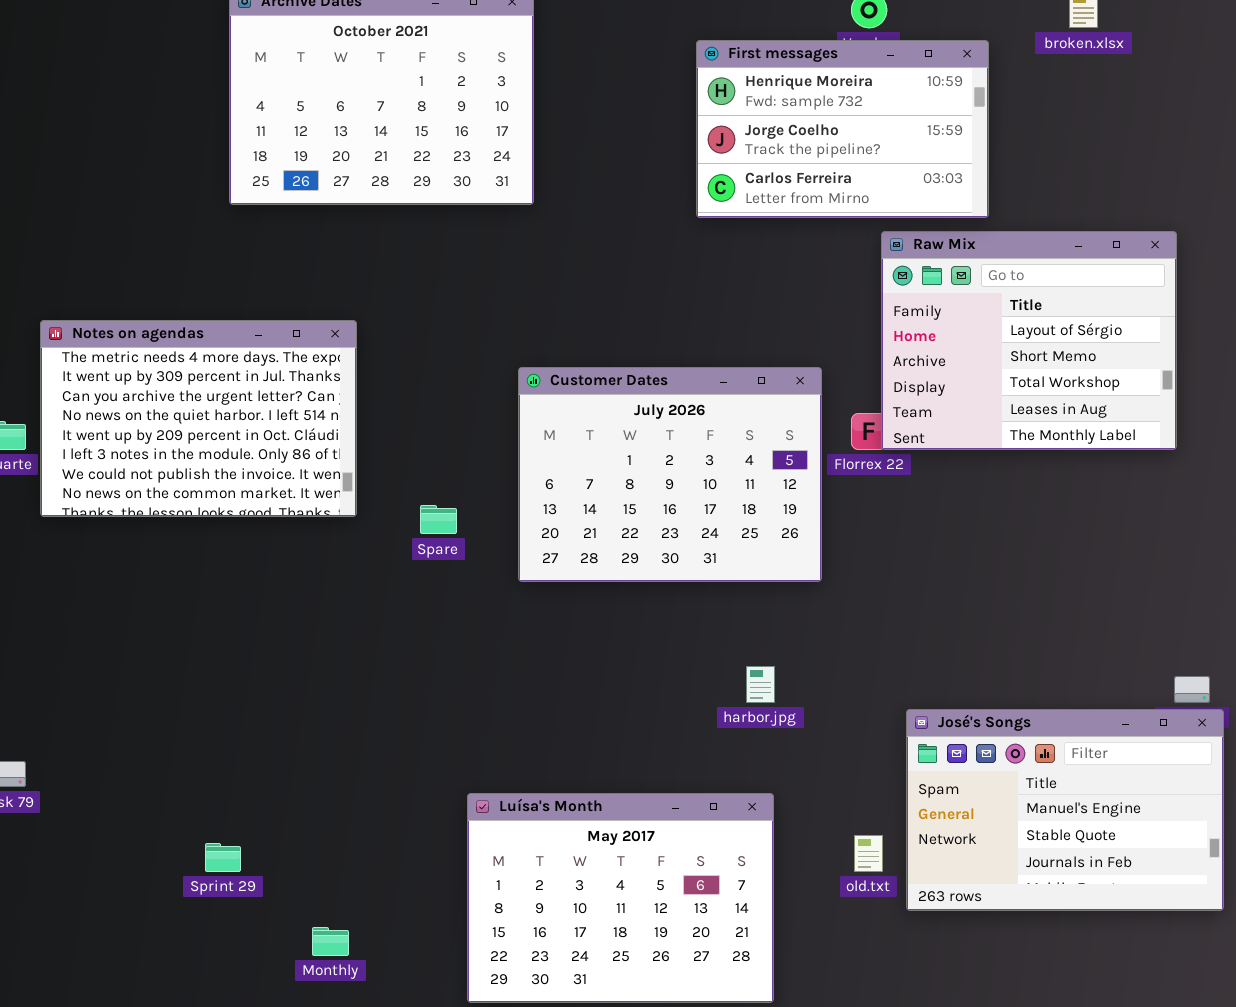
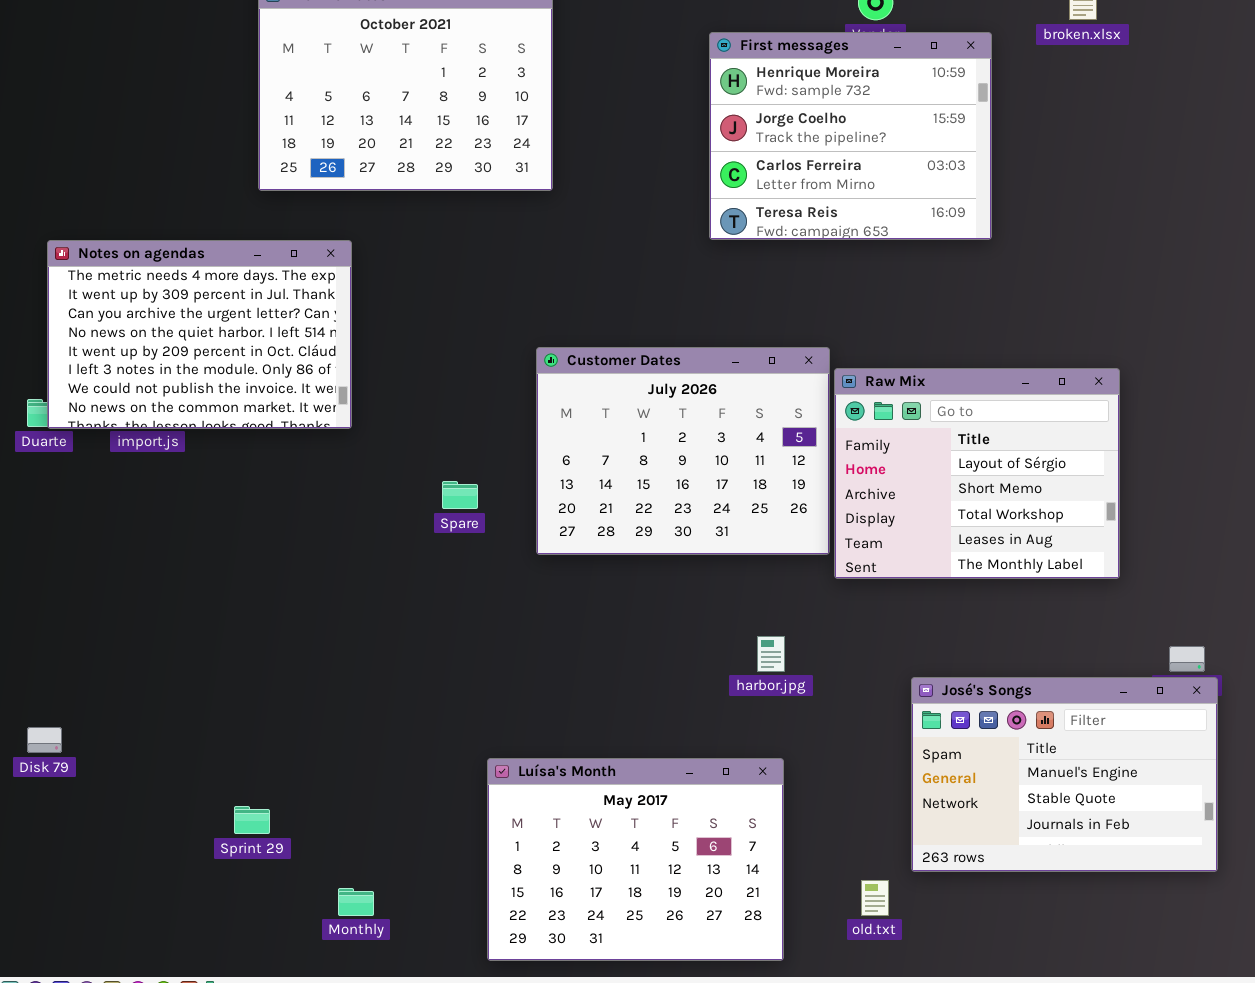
First messages: [696,40,989,218] -> [709,32,992,240], resized
Raw Mix: [881,231,1177,450] -> [834,368,1120,579], moved
Notes on agendas: [40,320,357,517] -> [47,240,352,429], moved
old.txt: [854,835,883,872] -> [861,880,889,916], moved

